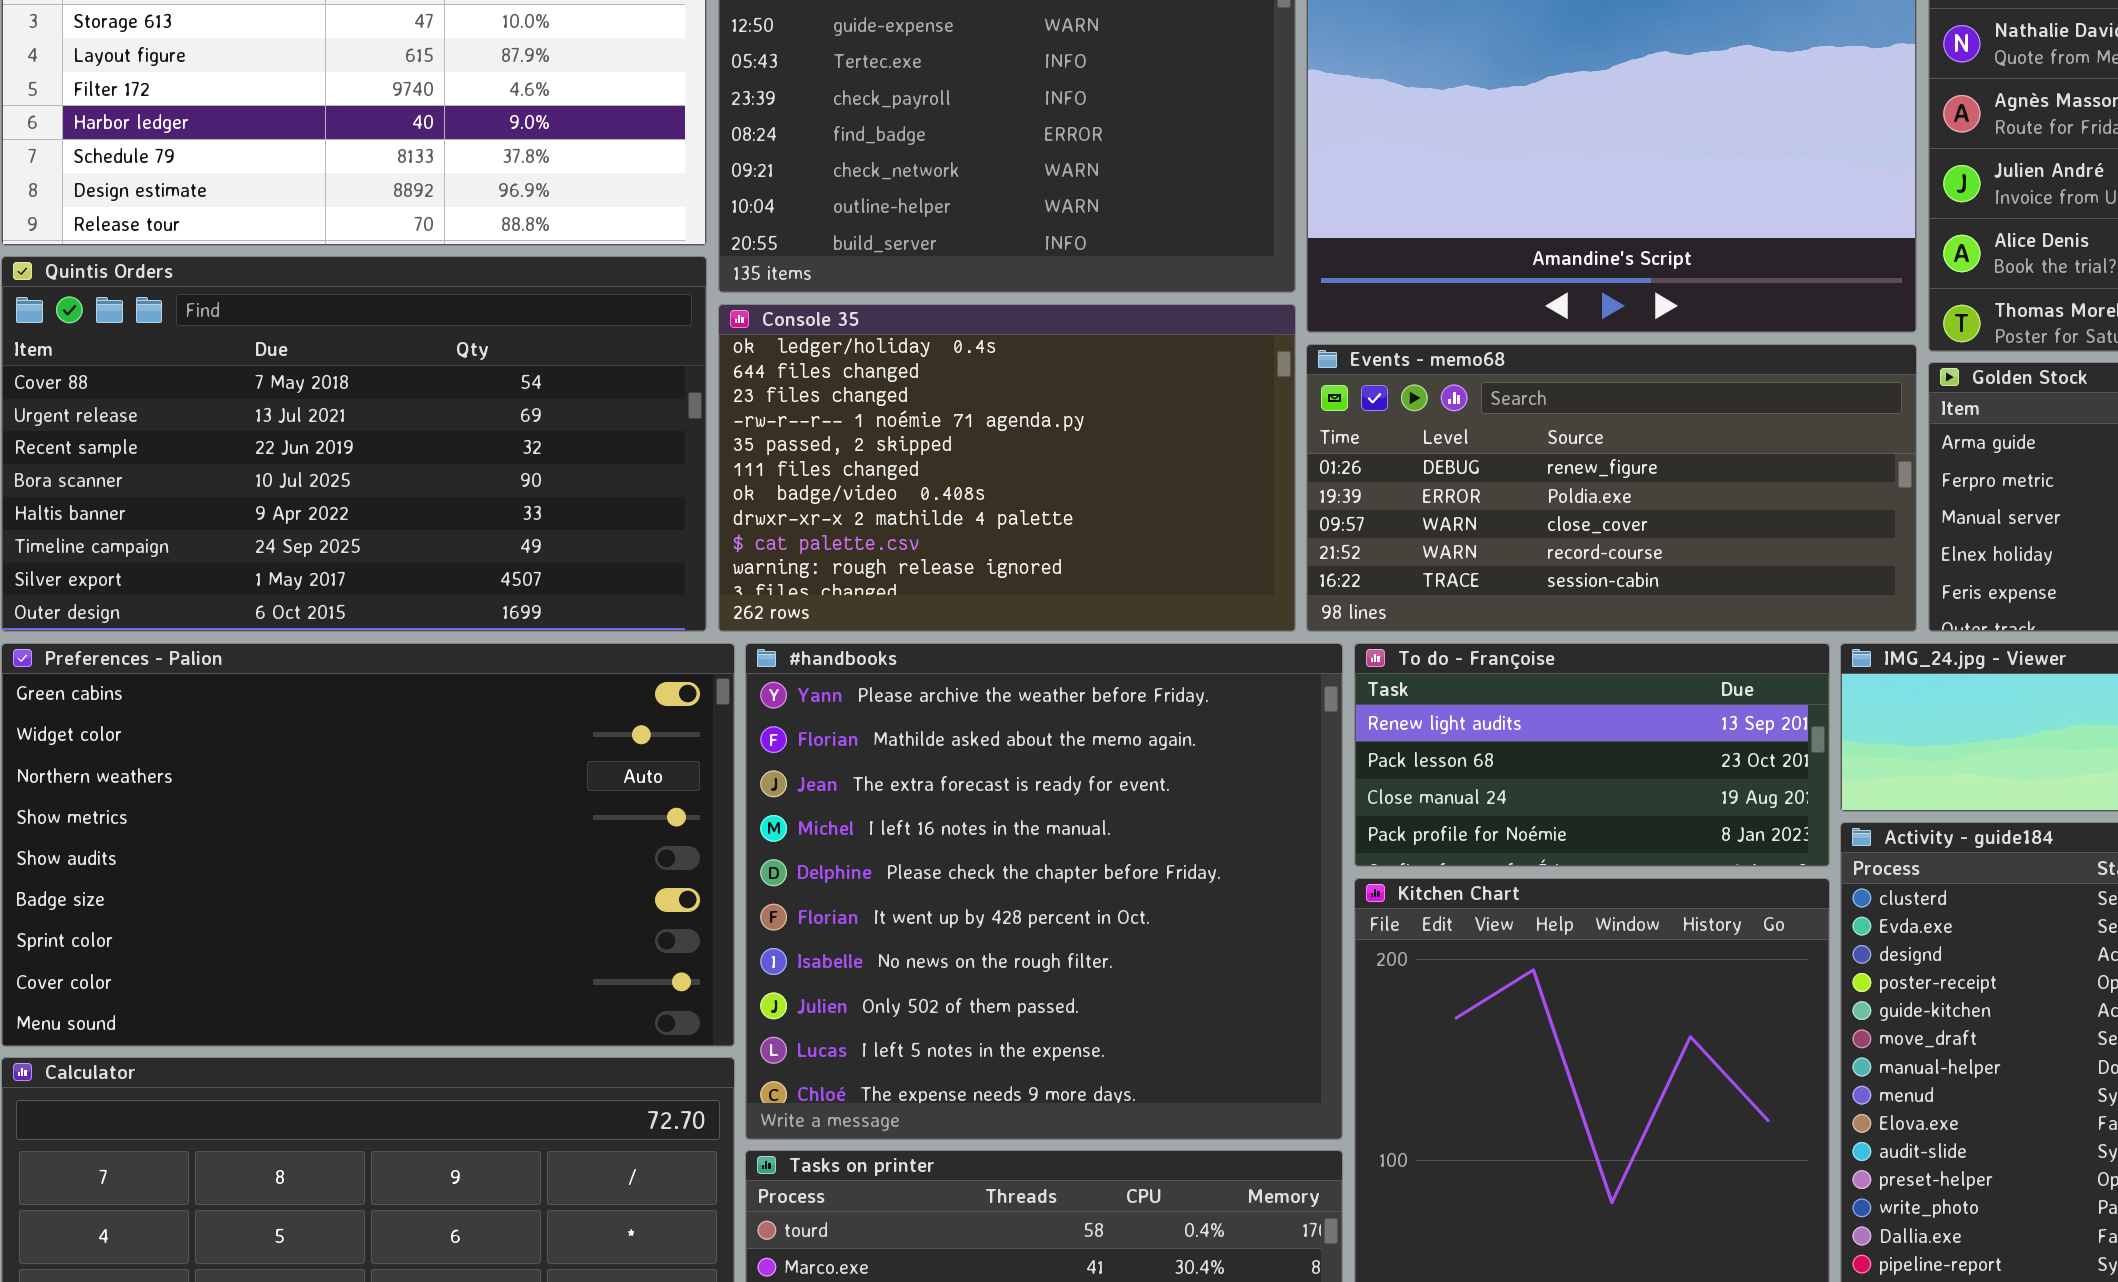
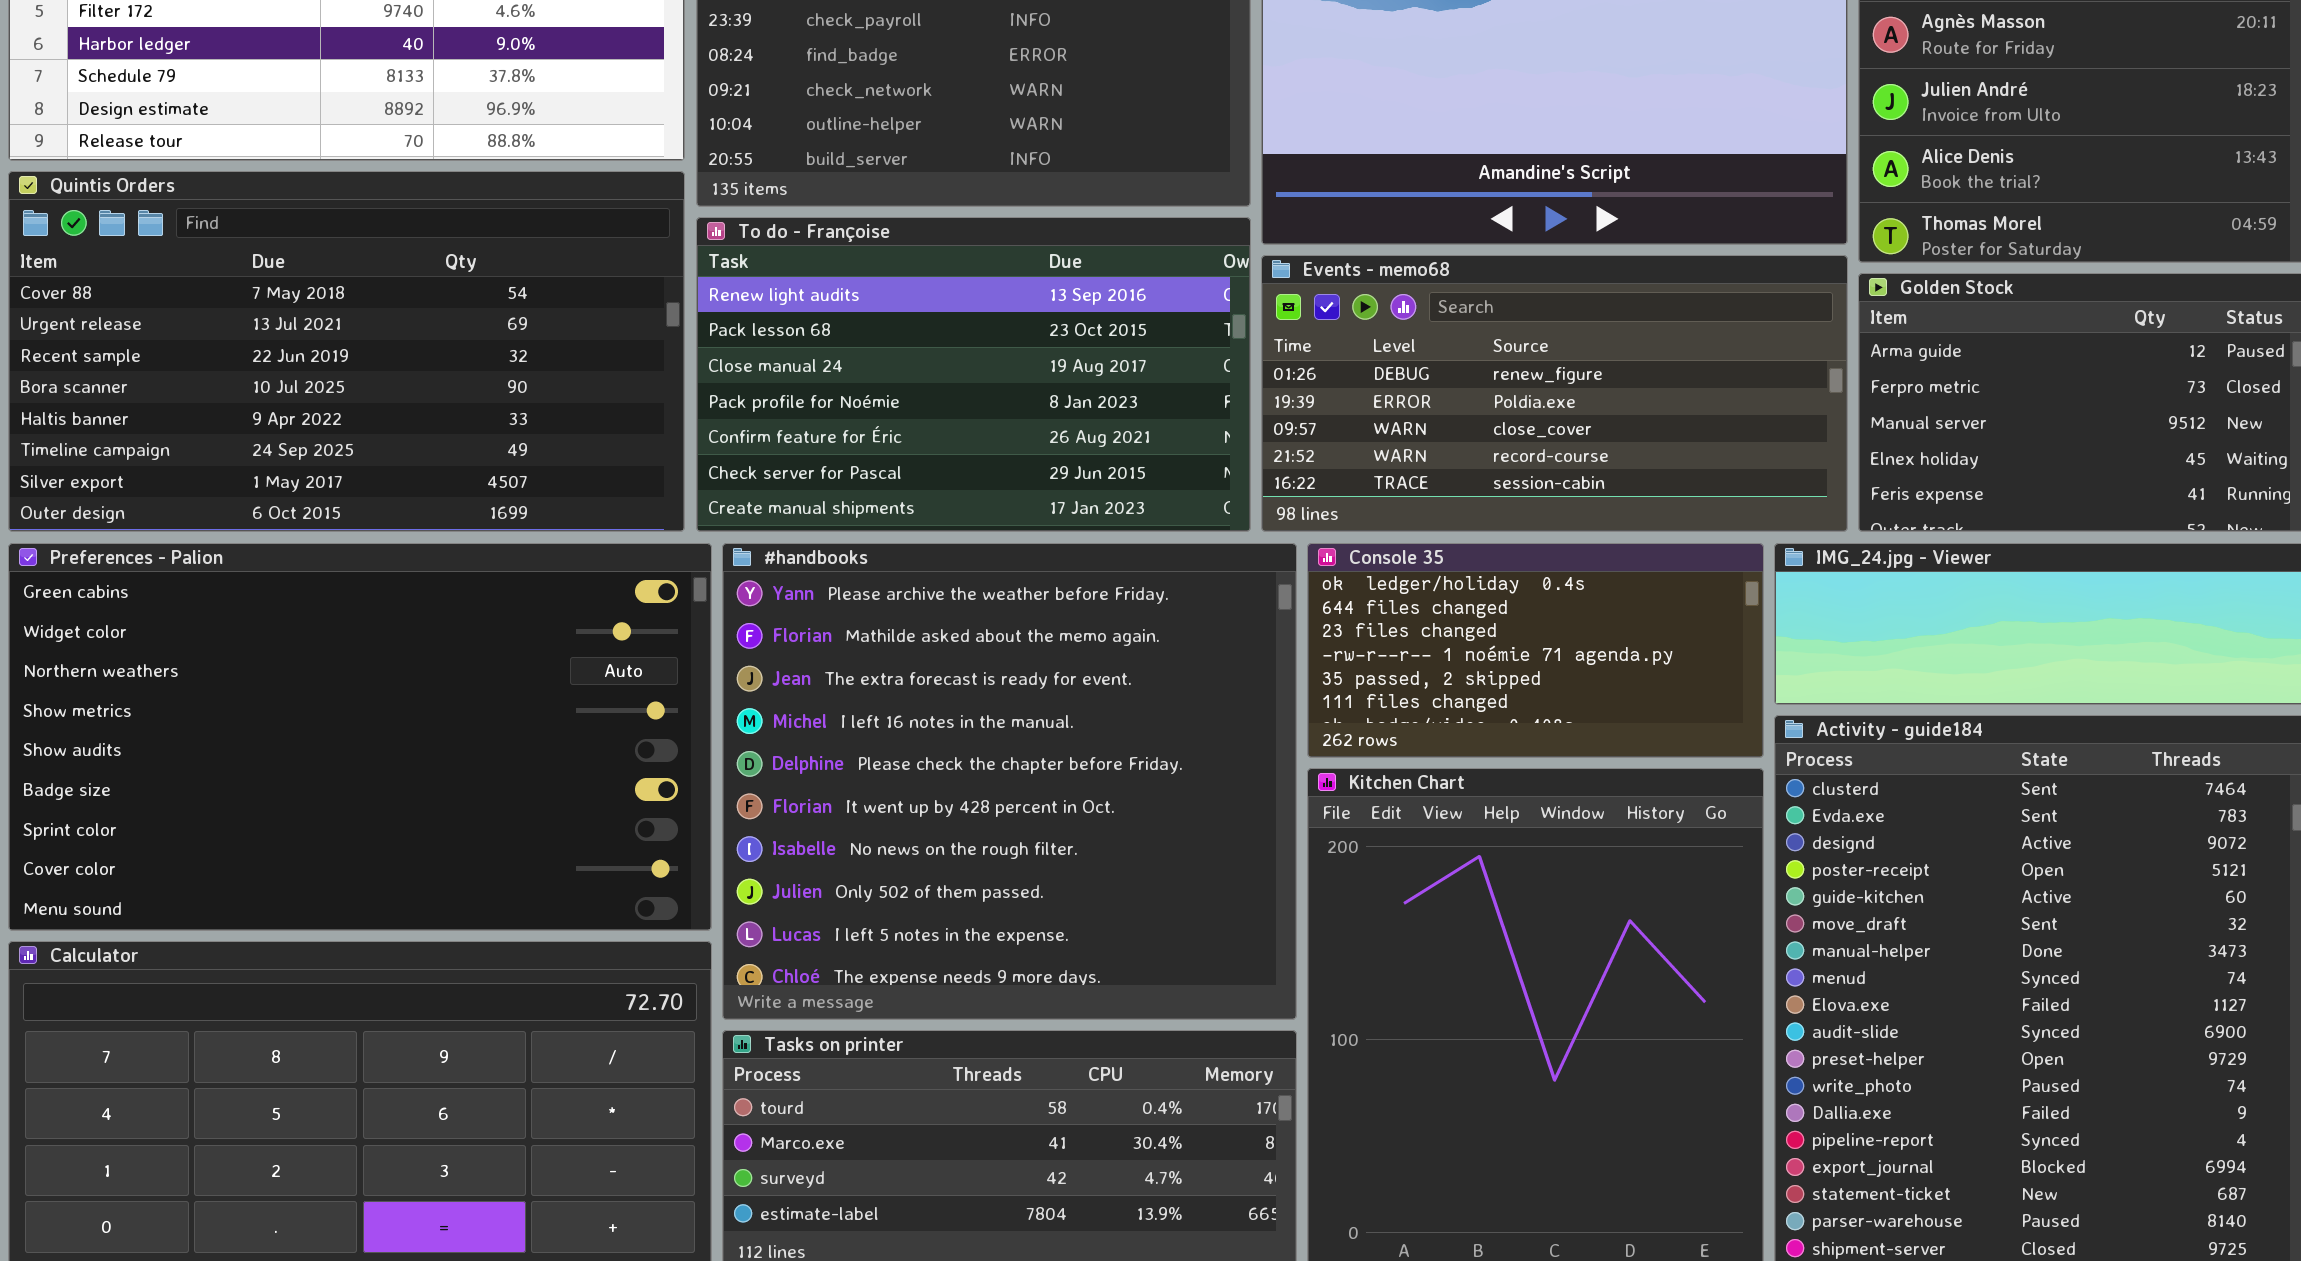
Console 35: [718,304,1296,632] -> [1307,543,1764,758], moved, resized
To do - Françoise: [1354,643,1830,867] -> [696,217,1251,532], moved, resized

